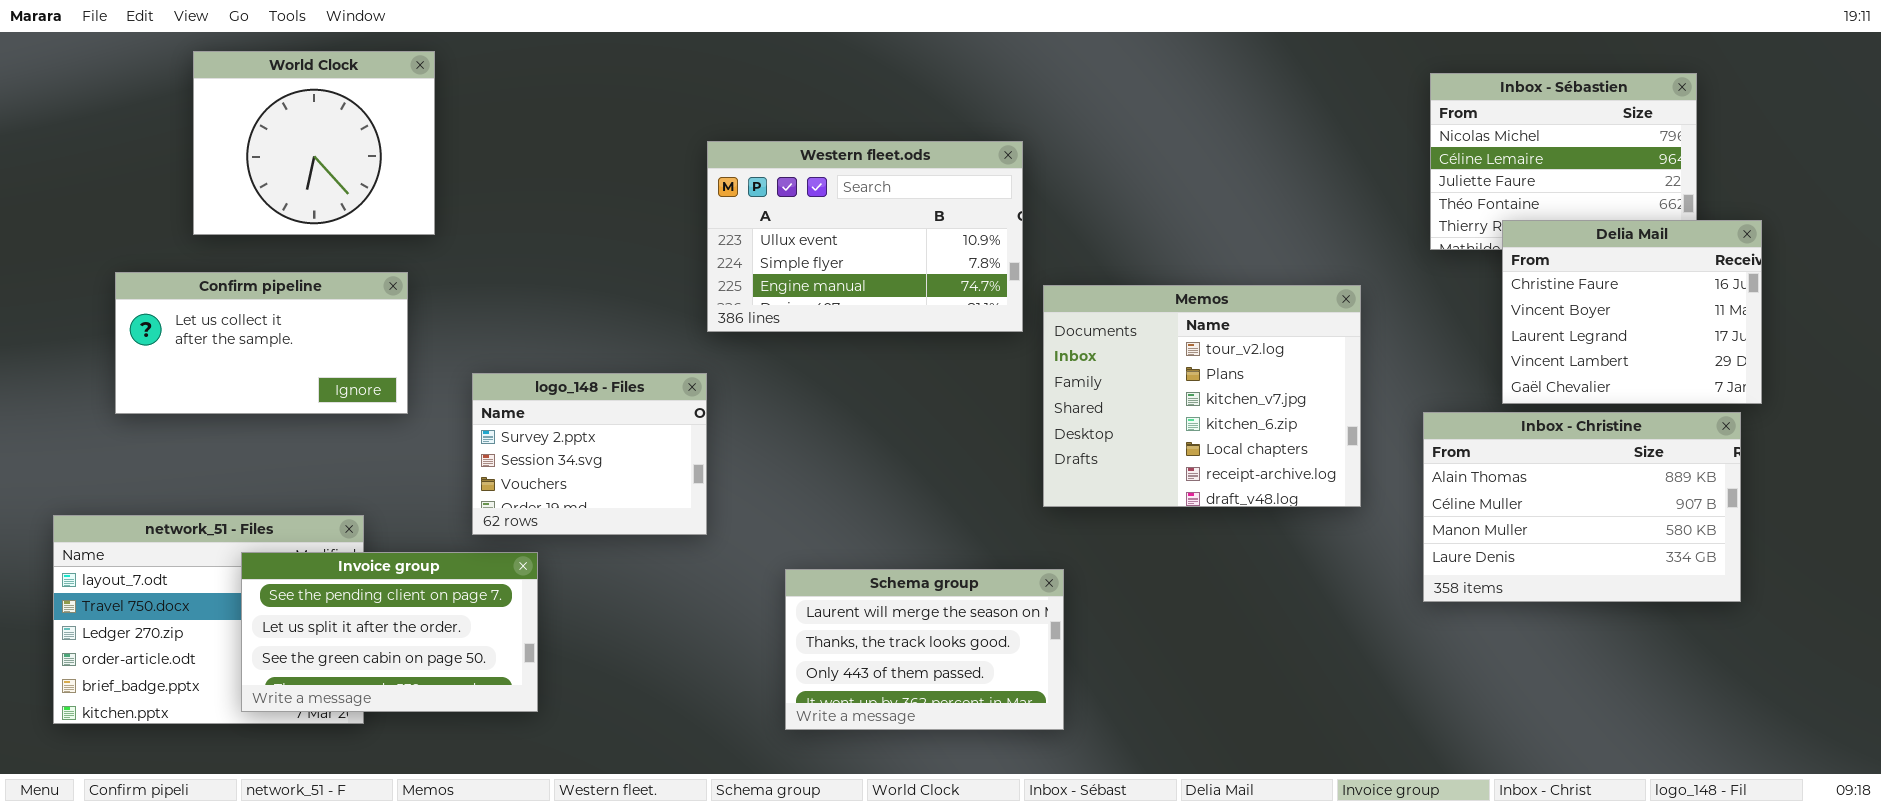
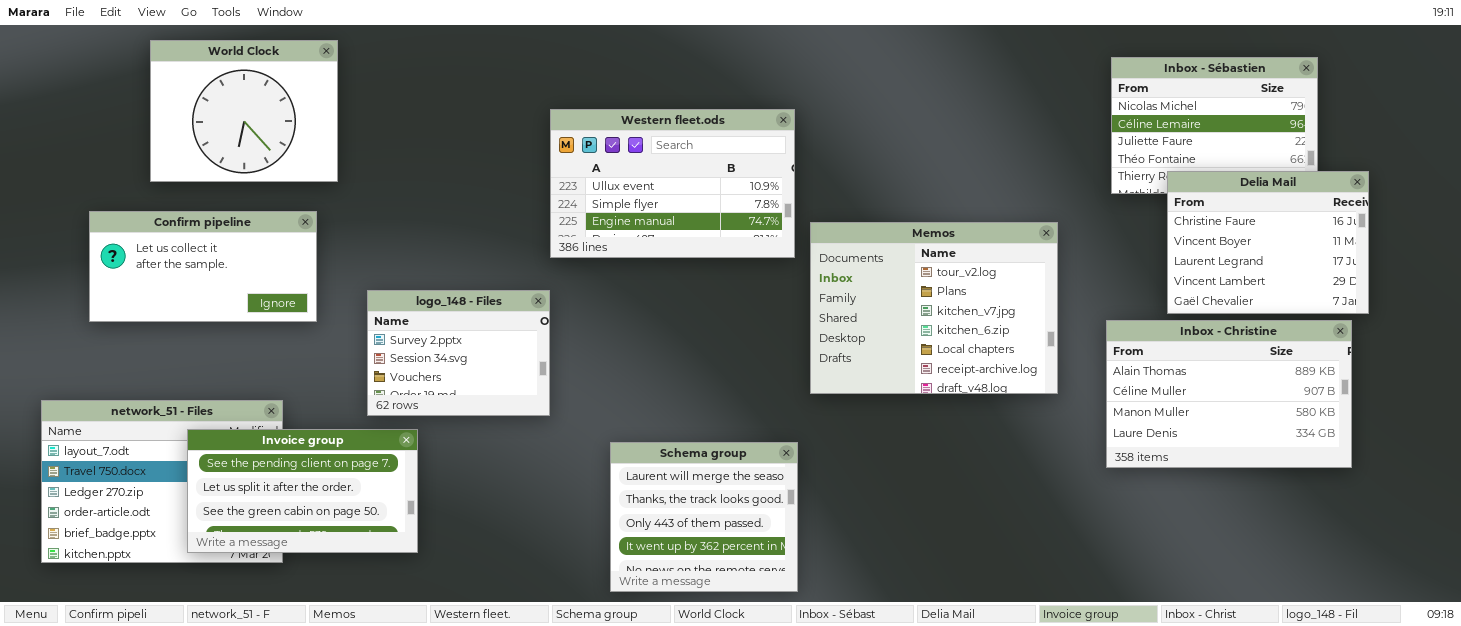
Schema group: [785,569,1064,730] -> [610,442,798,592], resized

